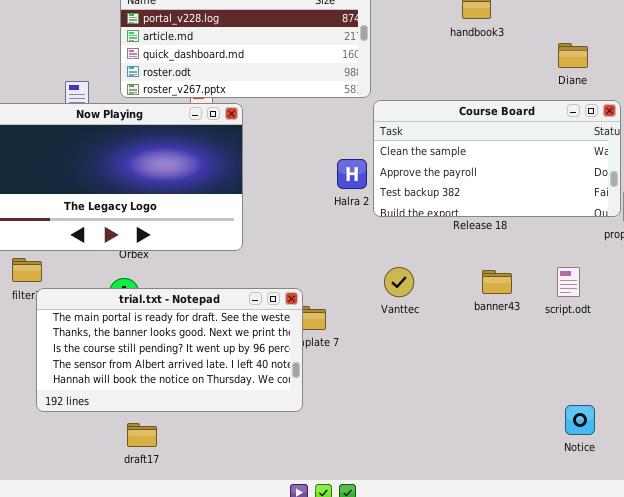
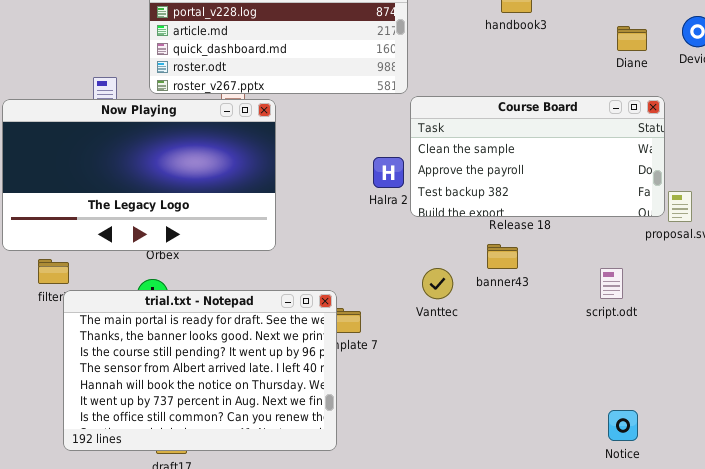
Diane: [558,43,588,68] -> [617,26,647,51], moved
banner43: [482,270,512,294] -> [487,244,518,269], moved
trial.txt - Notepad: [36,288,303,412] -> [63,290,337,451], resized

